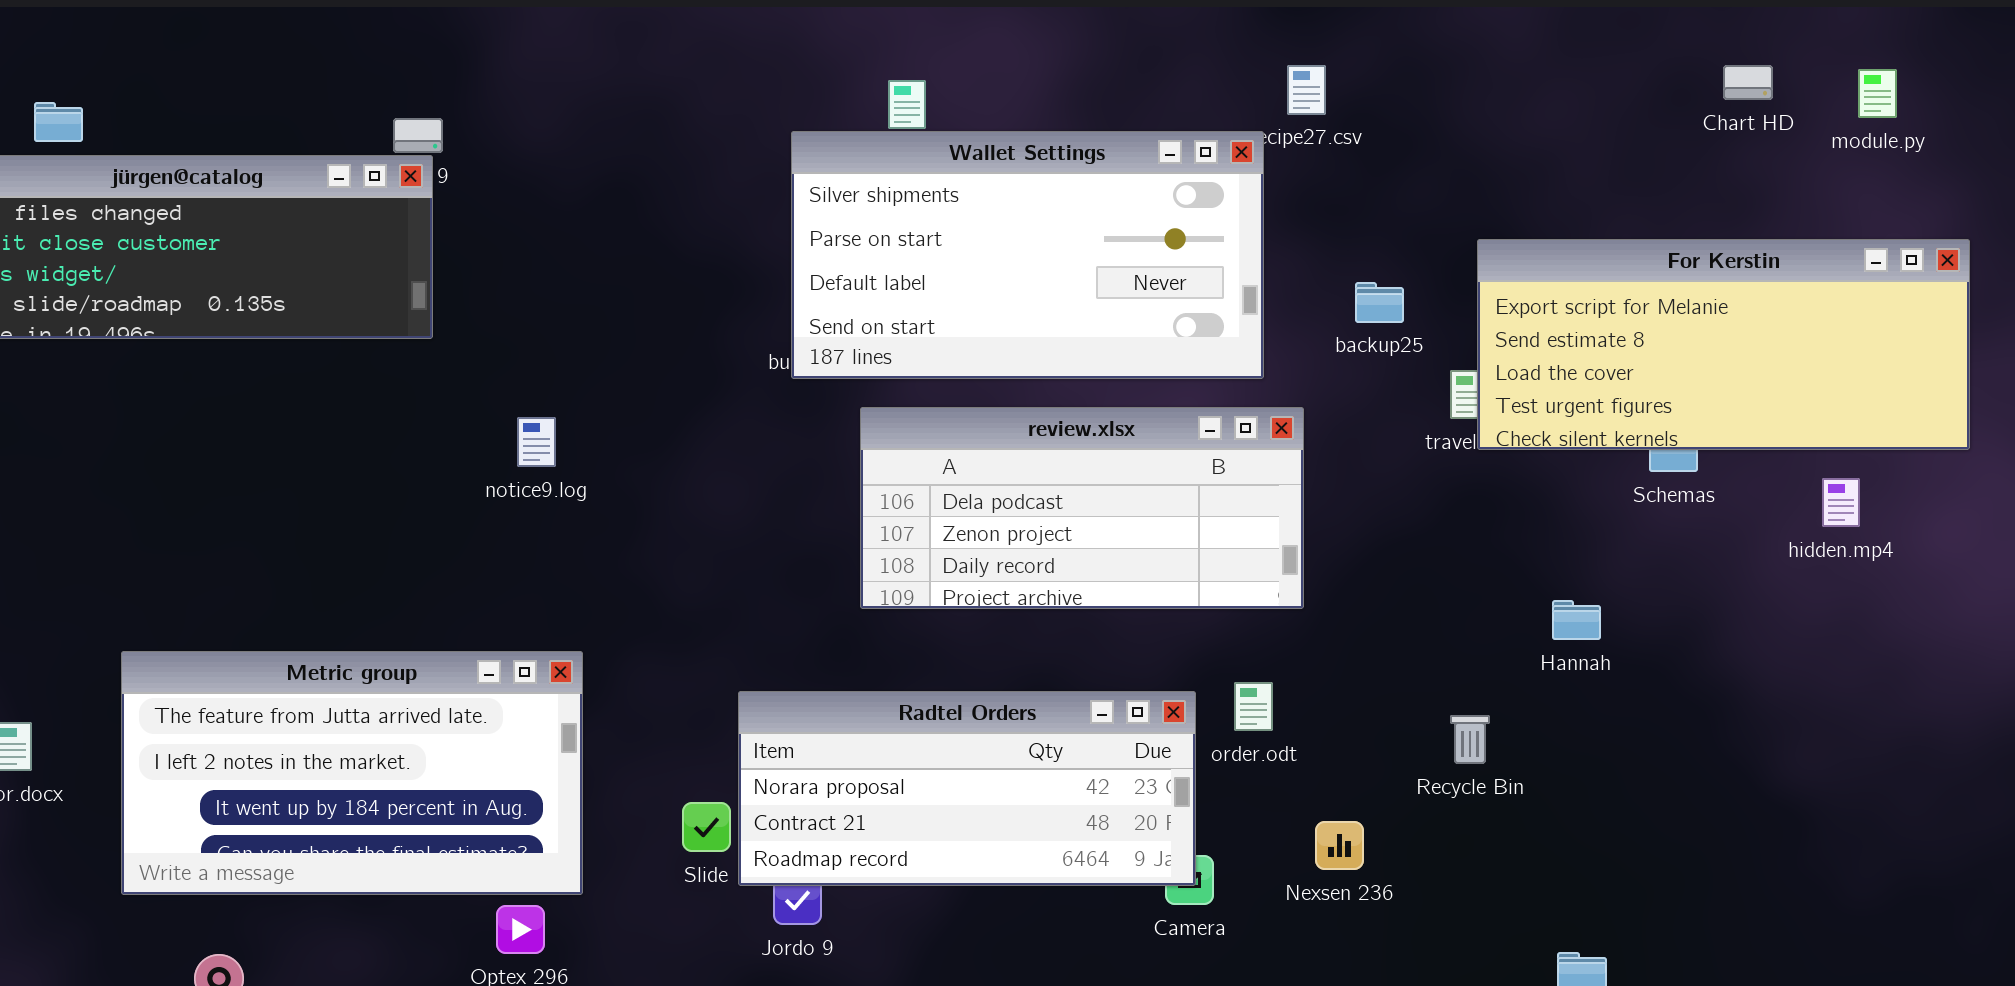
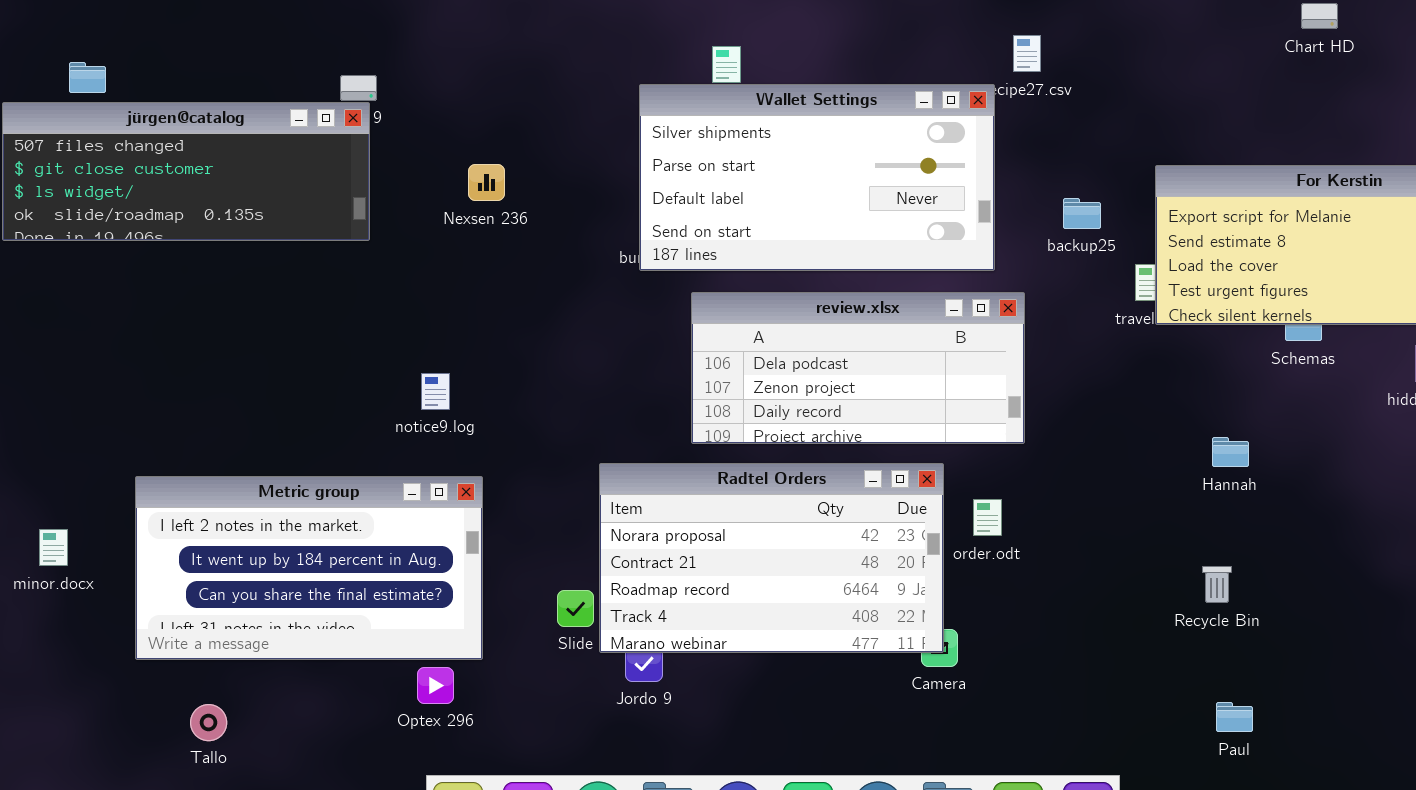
Chart HD: [1723,65,1773,100] -> [1301,3,1338,29], moved
notice9.log: [517,417,556,467] -> [421,373,450,410], moved
Metric group: [121,651,583,895] -> [135,476,483,660], scrolled down 1 row
Radtel Orders: [738,691,1196,886] -> [599,463,944,653], resized
Recycle Bin: [1450,715,1490,764] -> [1202,566,1232,603], moved
Nexsen 236: [1315,821,1364,870] -> [468,164,505,201], moved

